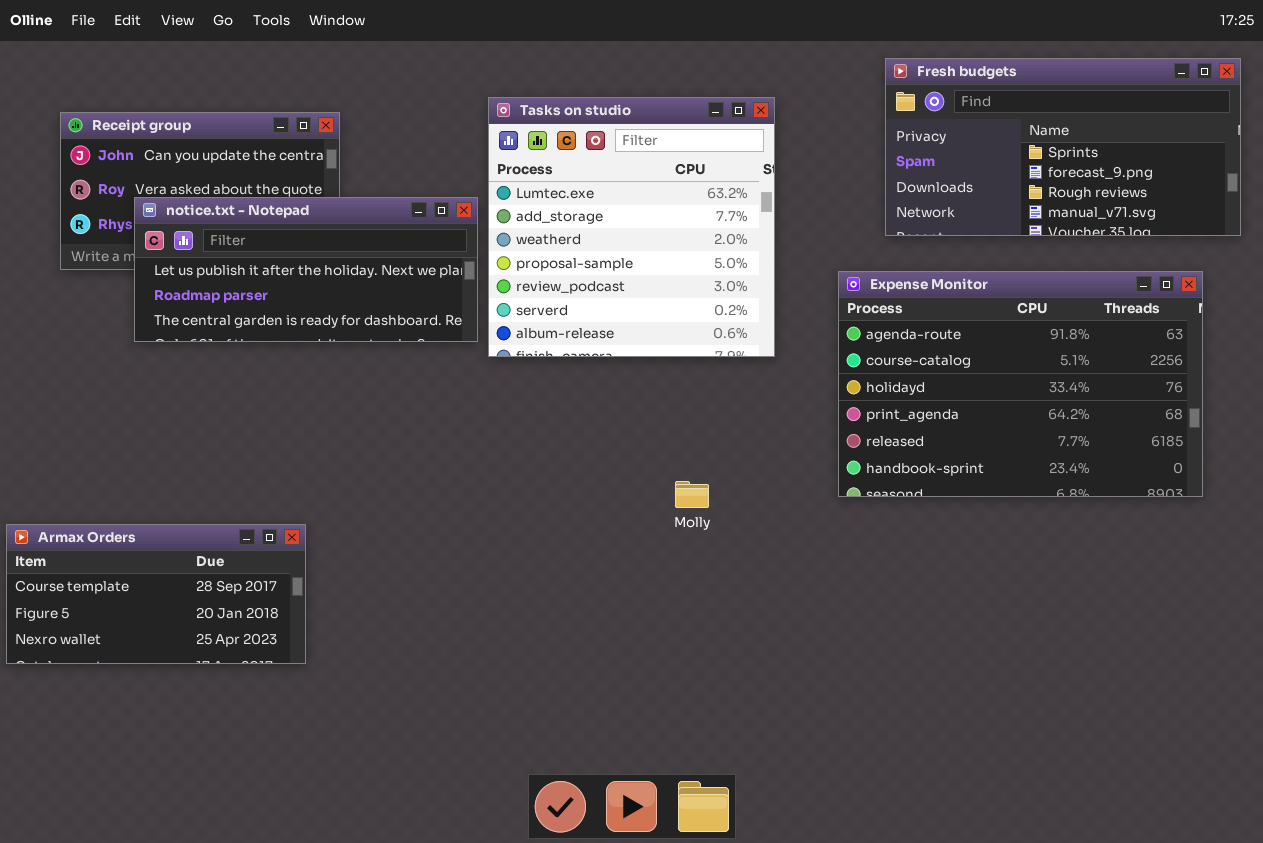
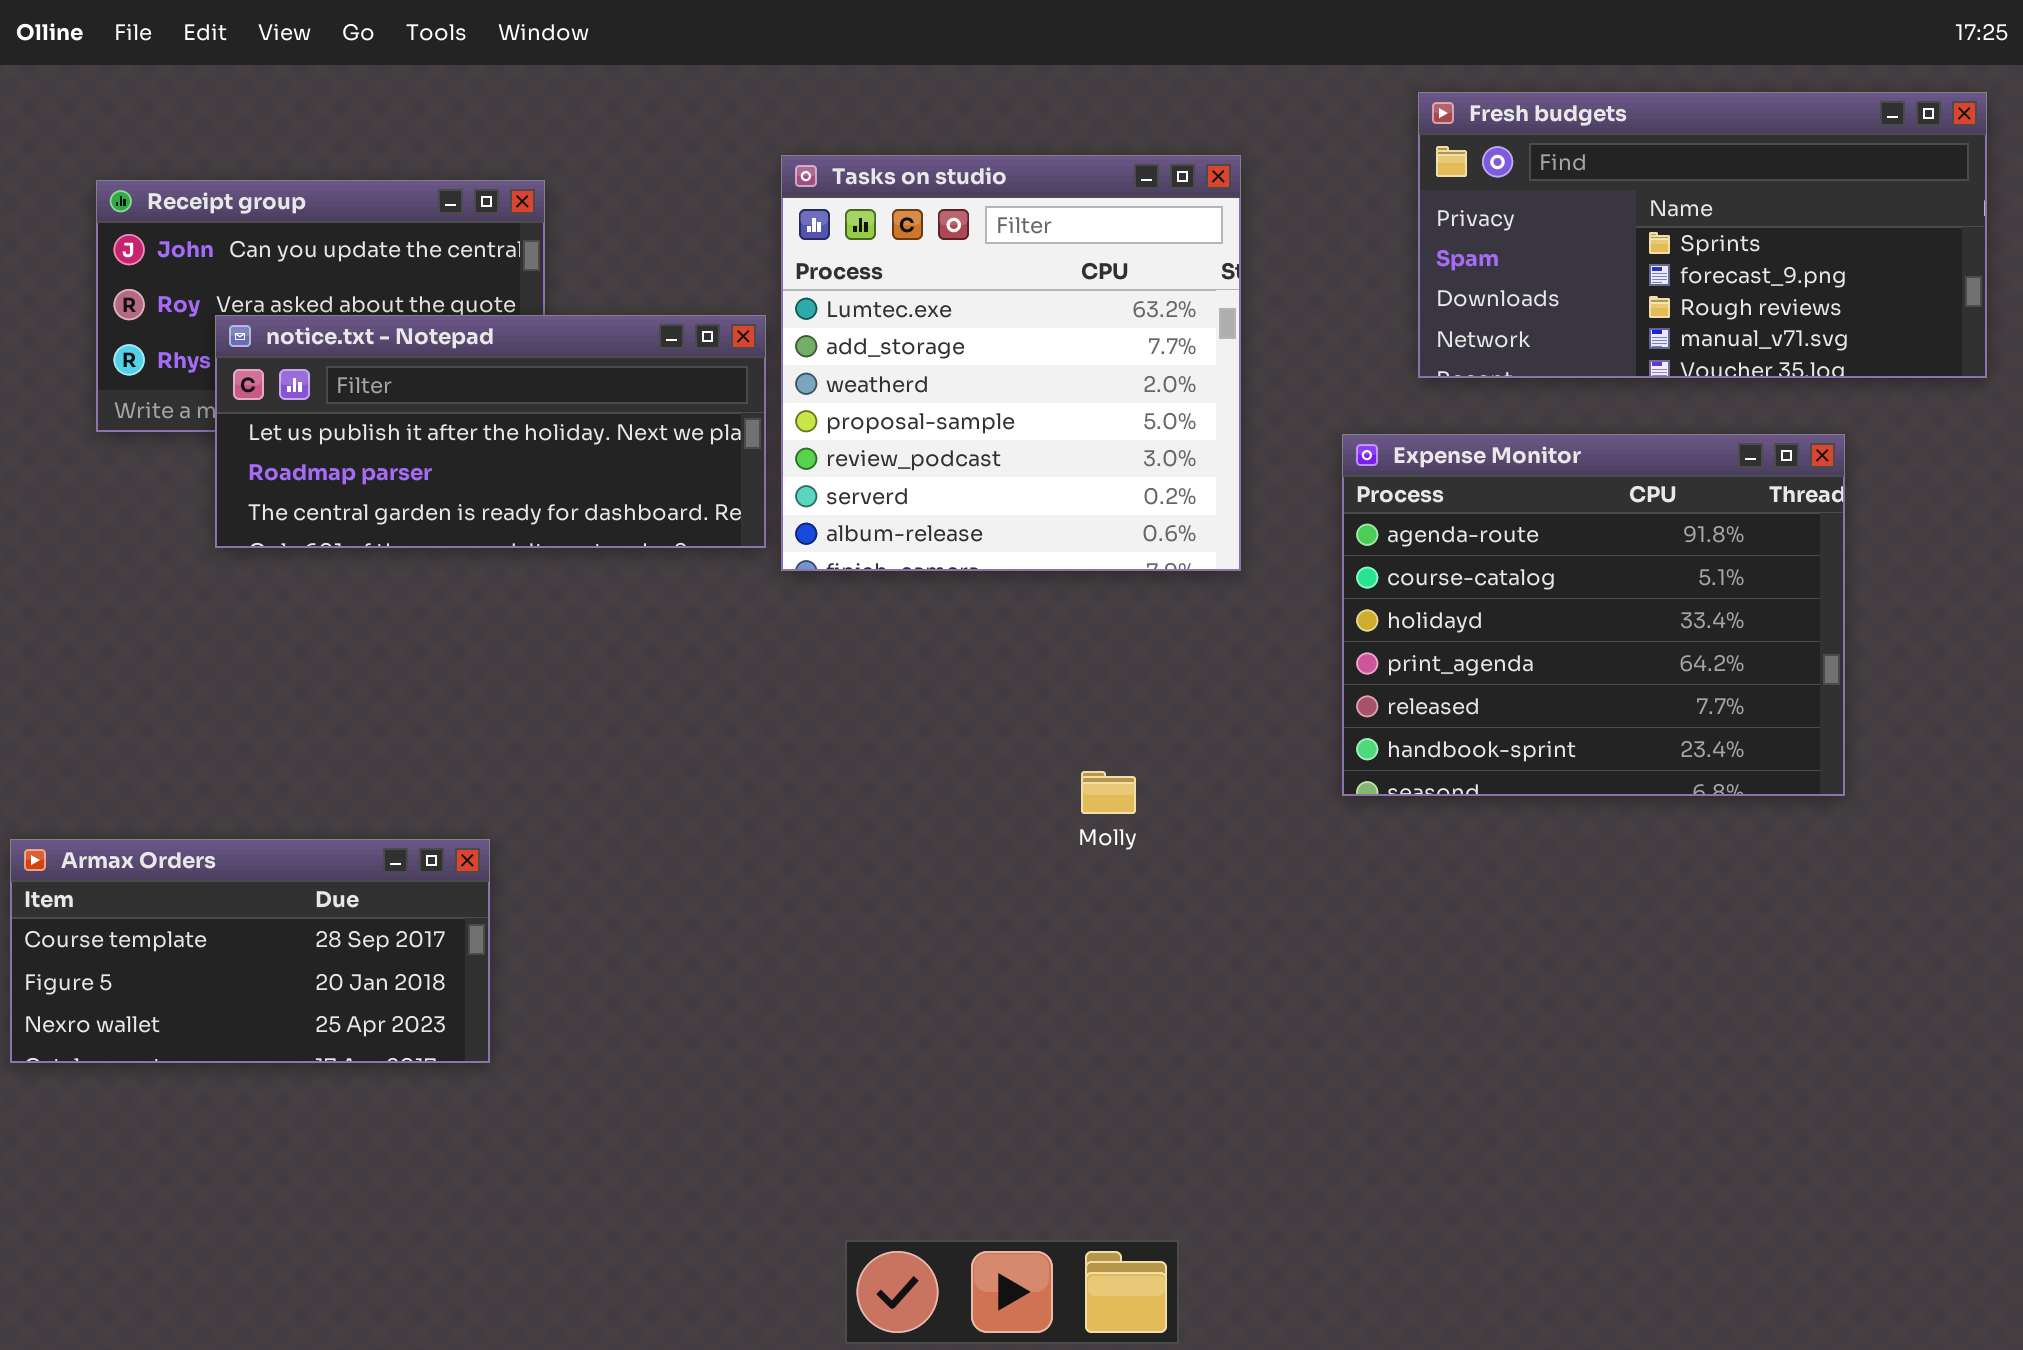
Expense Monitor: [838,271,1203,497] -> [1342,434,1845,796], resized

